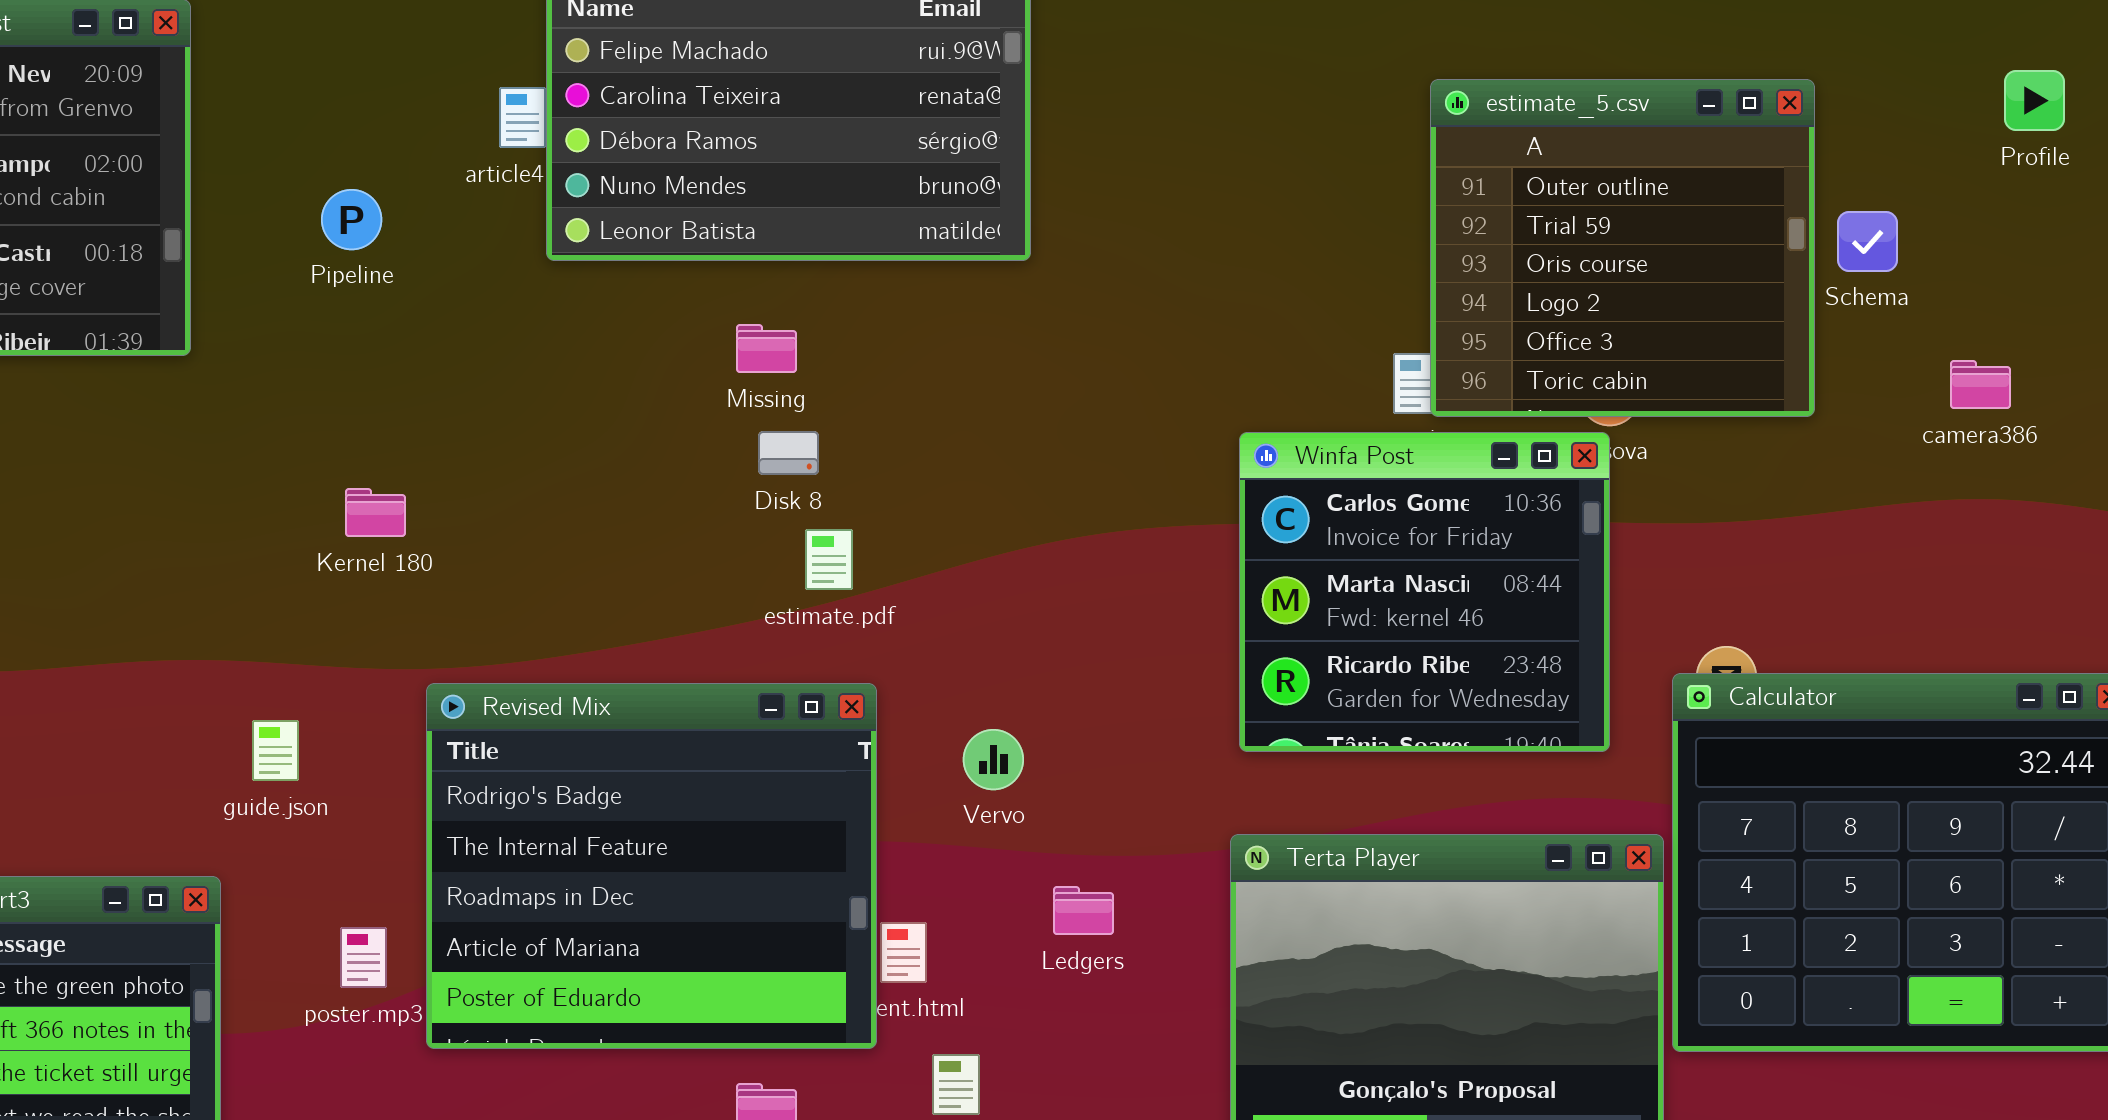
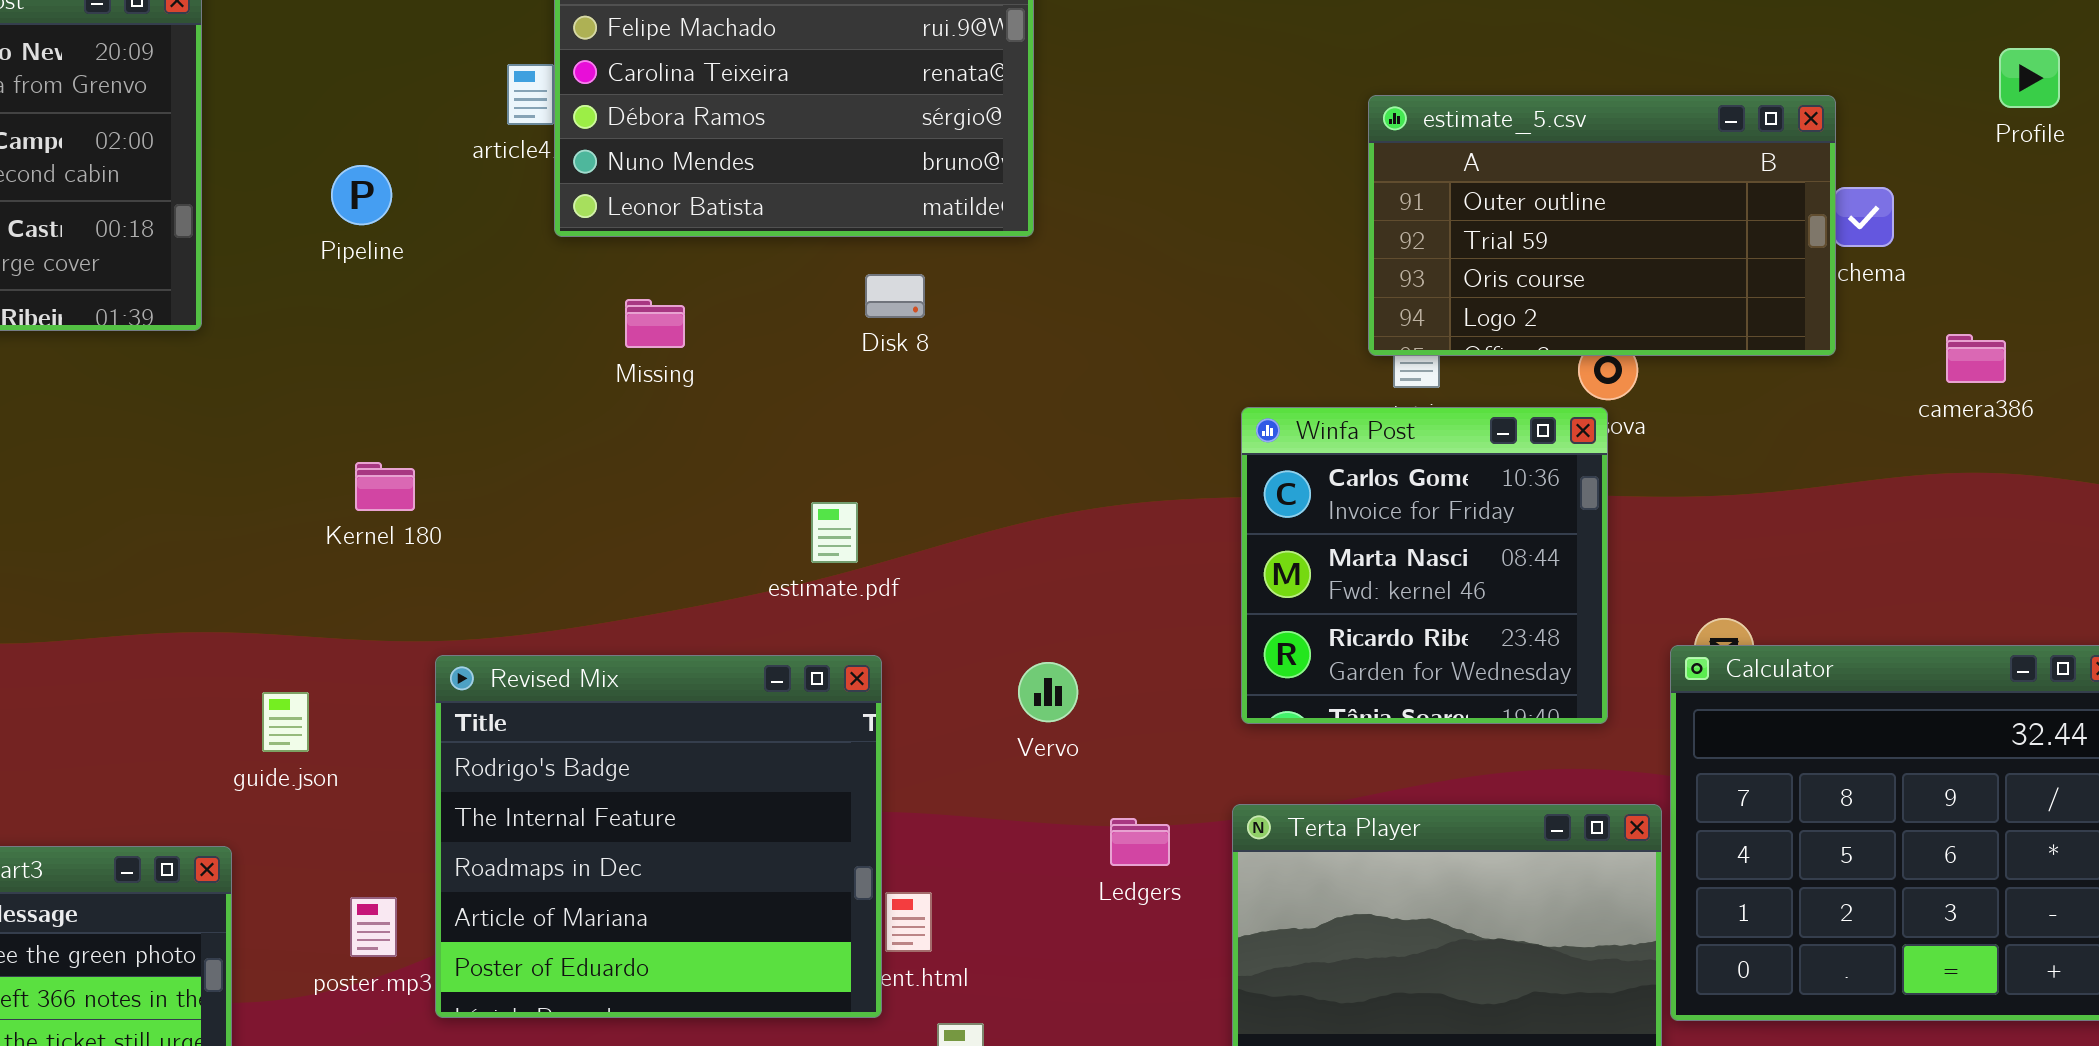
estimate_5.csv: [1430,79,1815,417] -> [1368,95,1836,356], moved, resized
Missing: [736,324,797,373] -> [625,299,685,348], moved
Disk 8: [758,431,819,475] -> [865,274,925,318], moved
Vervo: [963,729,1024,790] -> [1018,662,1078,722], moved
Ledgers: [1053,886,1114,935] -> [1110,818,1170,866], moved

